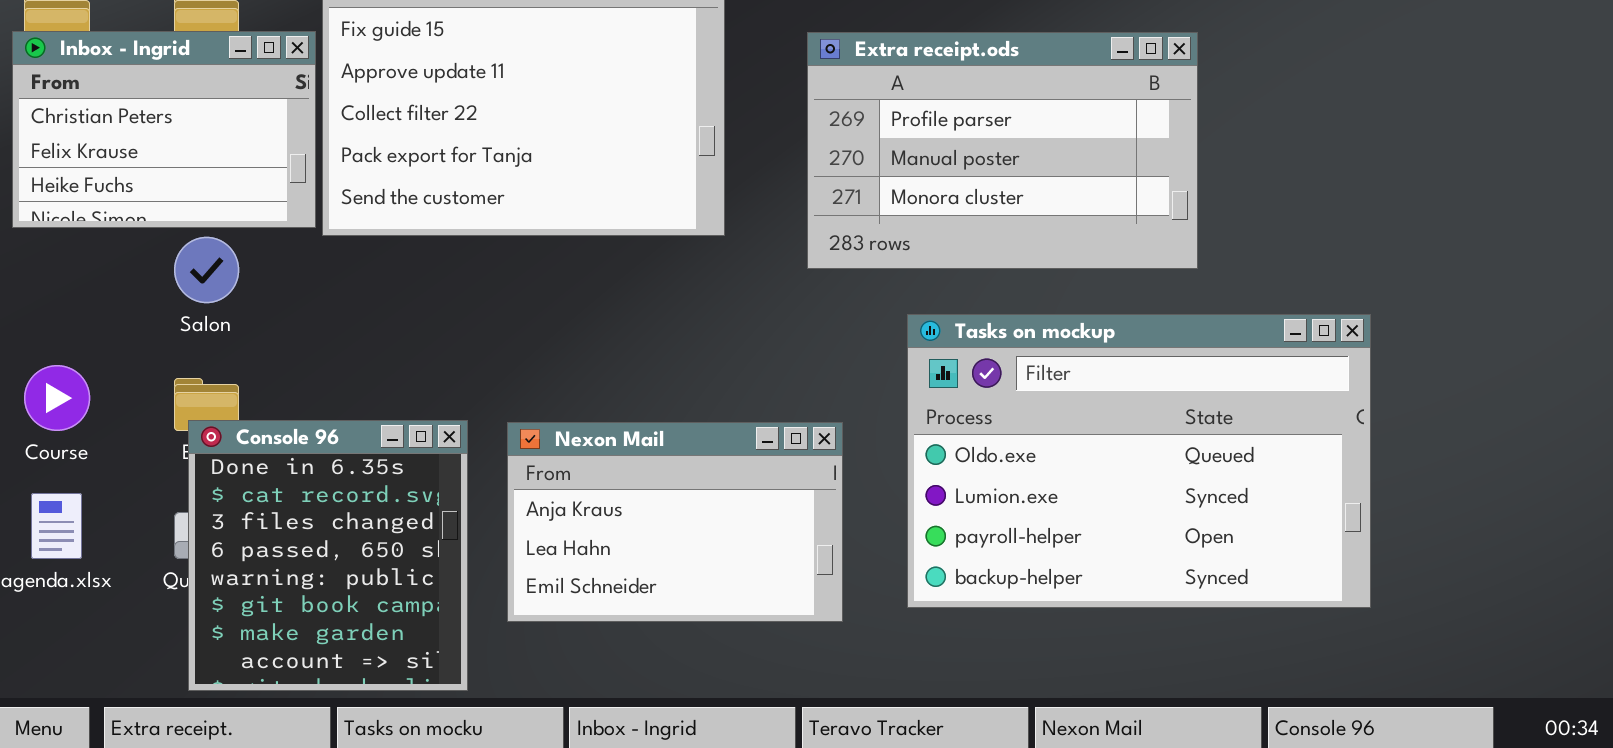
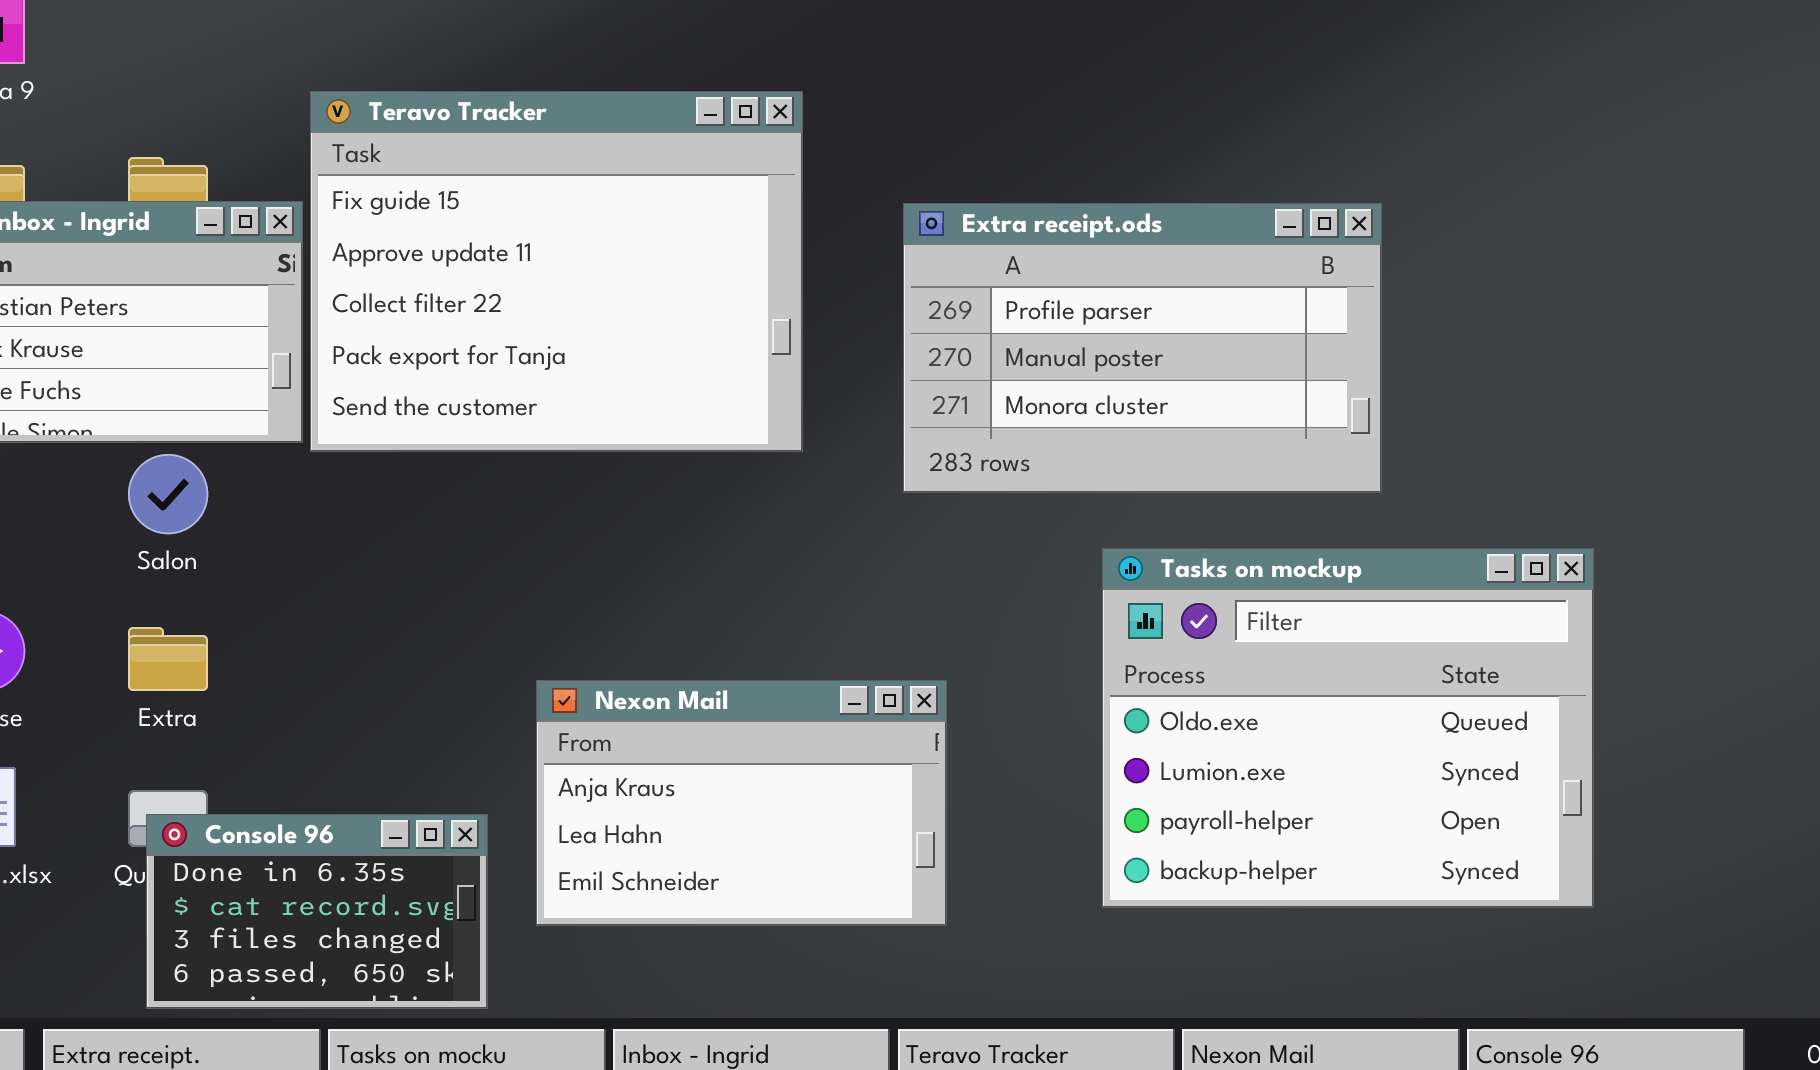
Tasks on mockup: [907,314,1371,608] -> [1102,548,1594,908], resized
Console 96: [188,420,468,691] -> [146,814,488,1009], resized

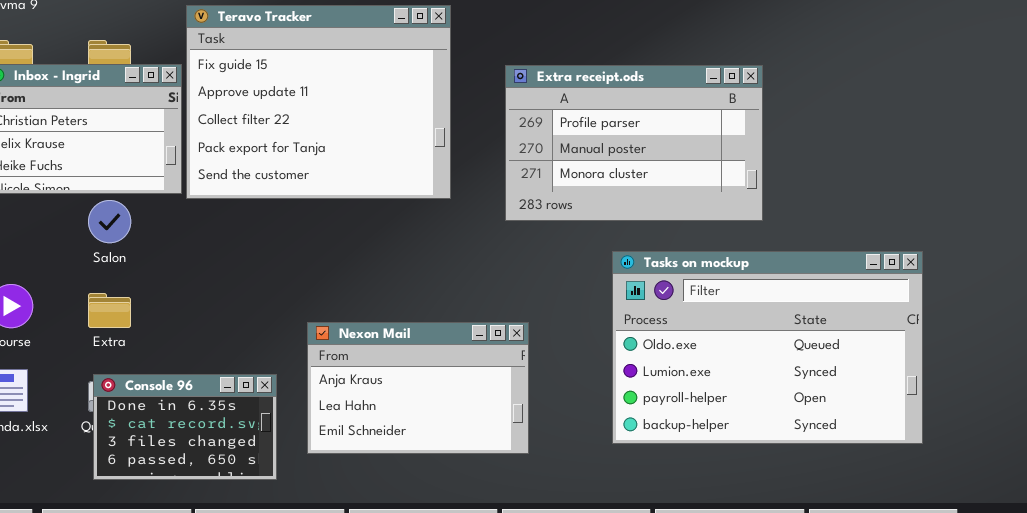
Tasks on mockup: [1102,548,1594,908] -> [612,251,923,444], resized
Console 96: [146,814,488,1009] -> [93,374,277,480], moved

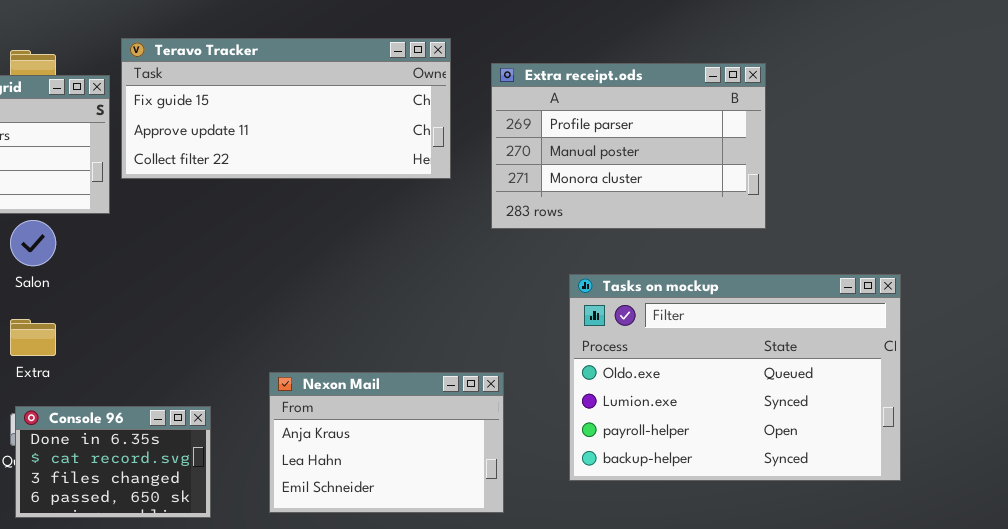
Teravo Tracker: [186,5,451,199] -> [121,38,451,179], moved, resized
Extra receipt.ods: [505,65,763,221] -> [491,63,766,229], moved
Nexon Mail: [307,322,529,454] -> [269,372,504,513], moved

